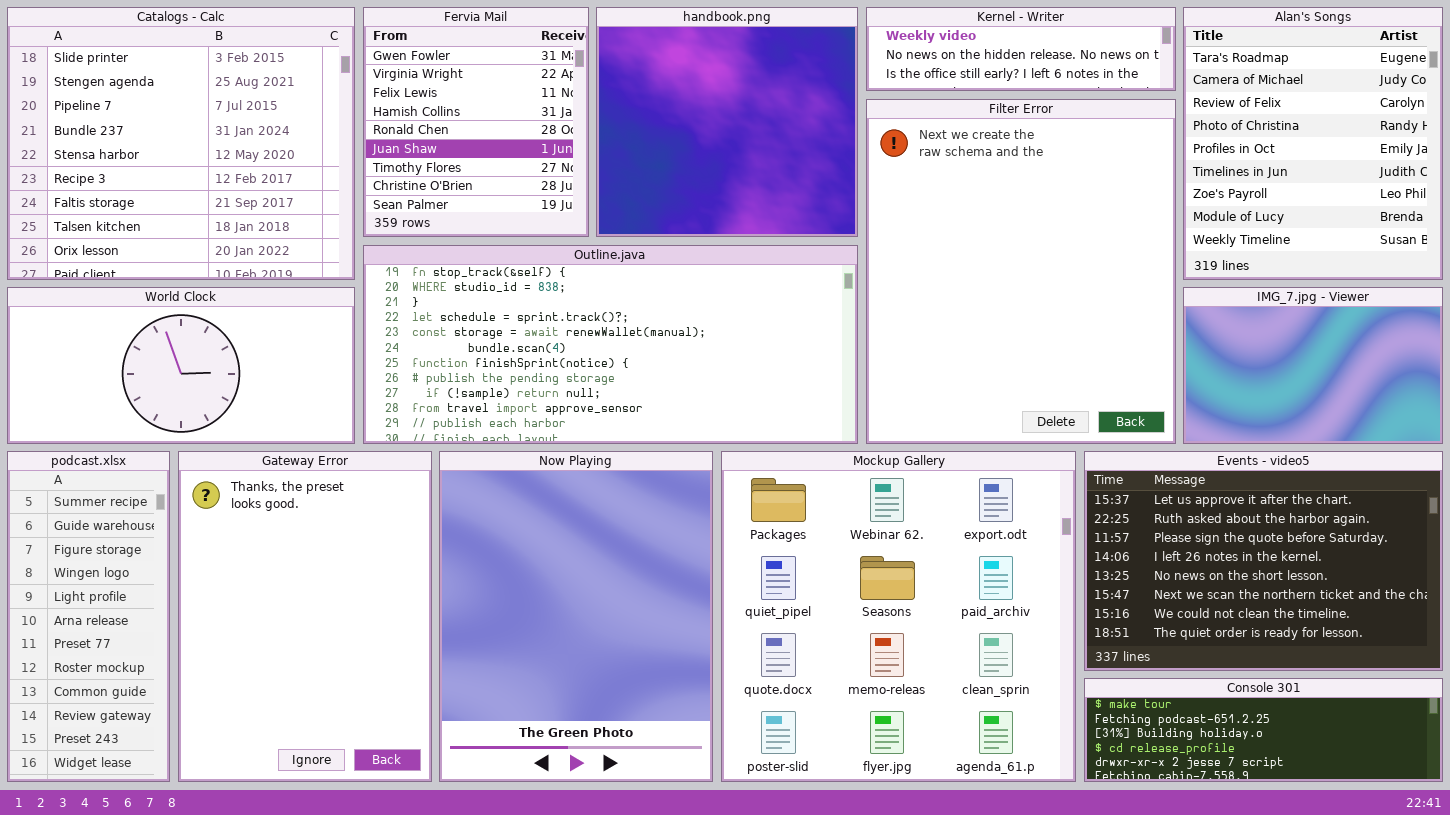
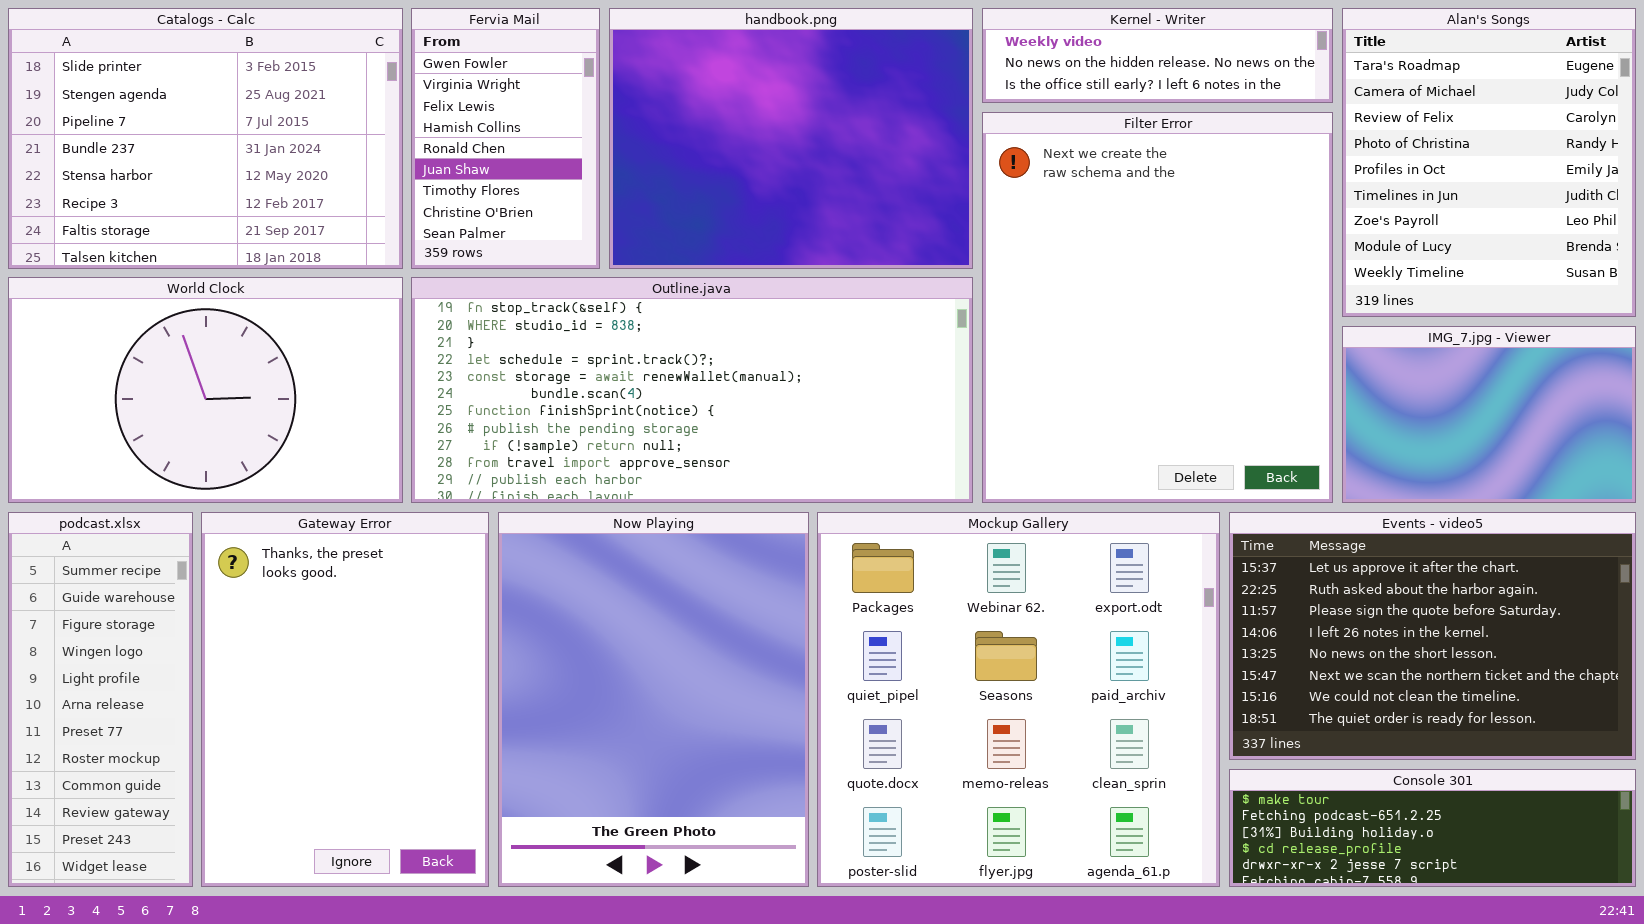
Catalogs - Calc: [7,7,355,280] -> [8,8,403,269], resized
Fervia Mail: [363,7,589,237] -> [411,8,600,269], resized
handbook.png: [596,7,858,237] -> [609,8,973,269], resized
World Clock: [7,287,355,444] -> [8,277,403,503], resized

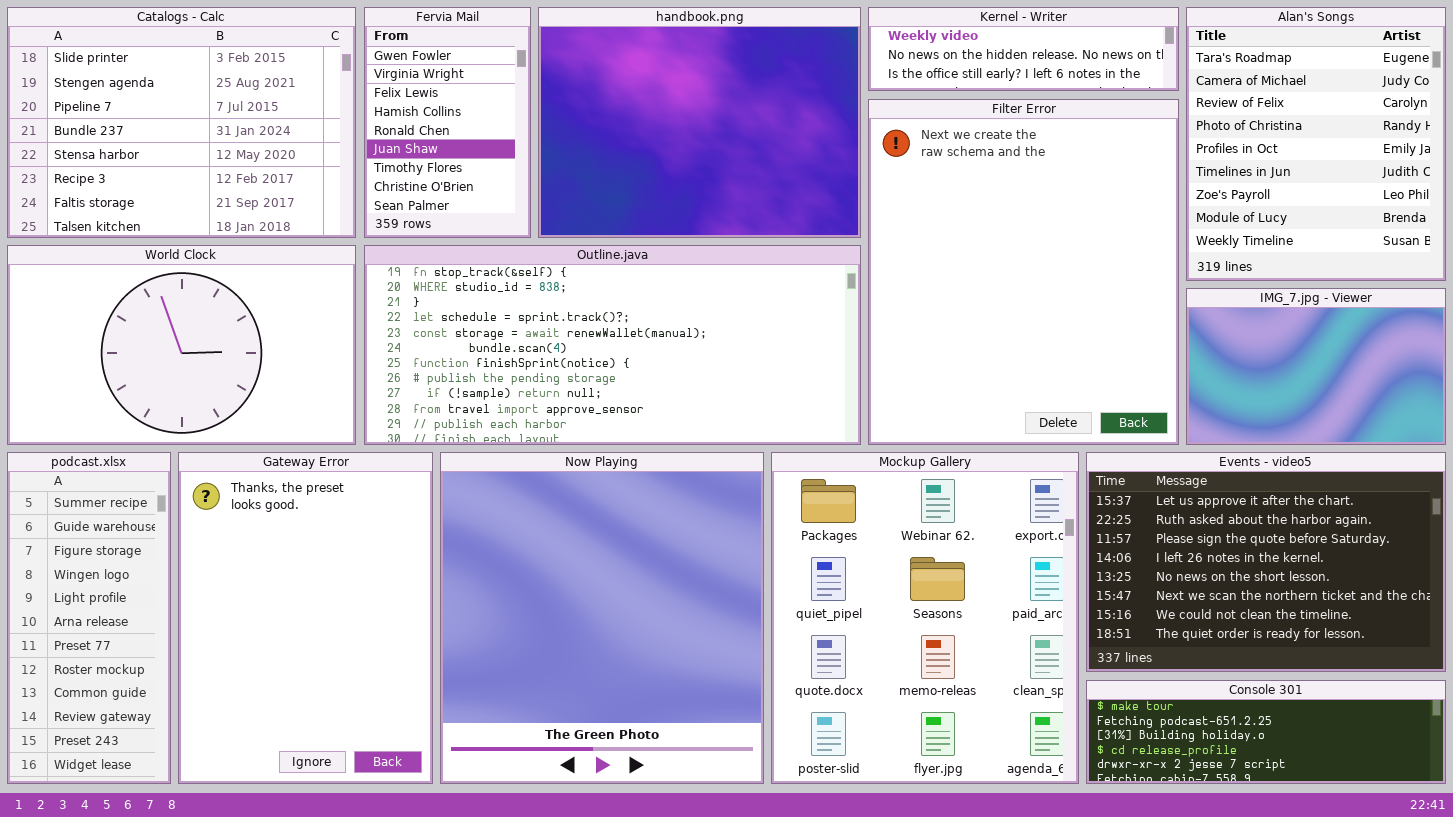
Now Playing: [498,512,809,887] -> [440,452,764,784], resized
Mockup Gallery: [817,512,1220,887] -> [771,452,1079,784], resized

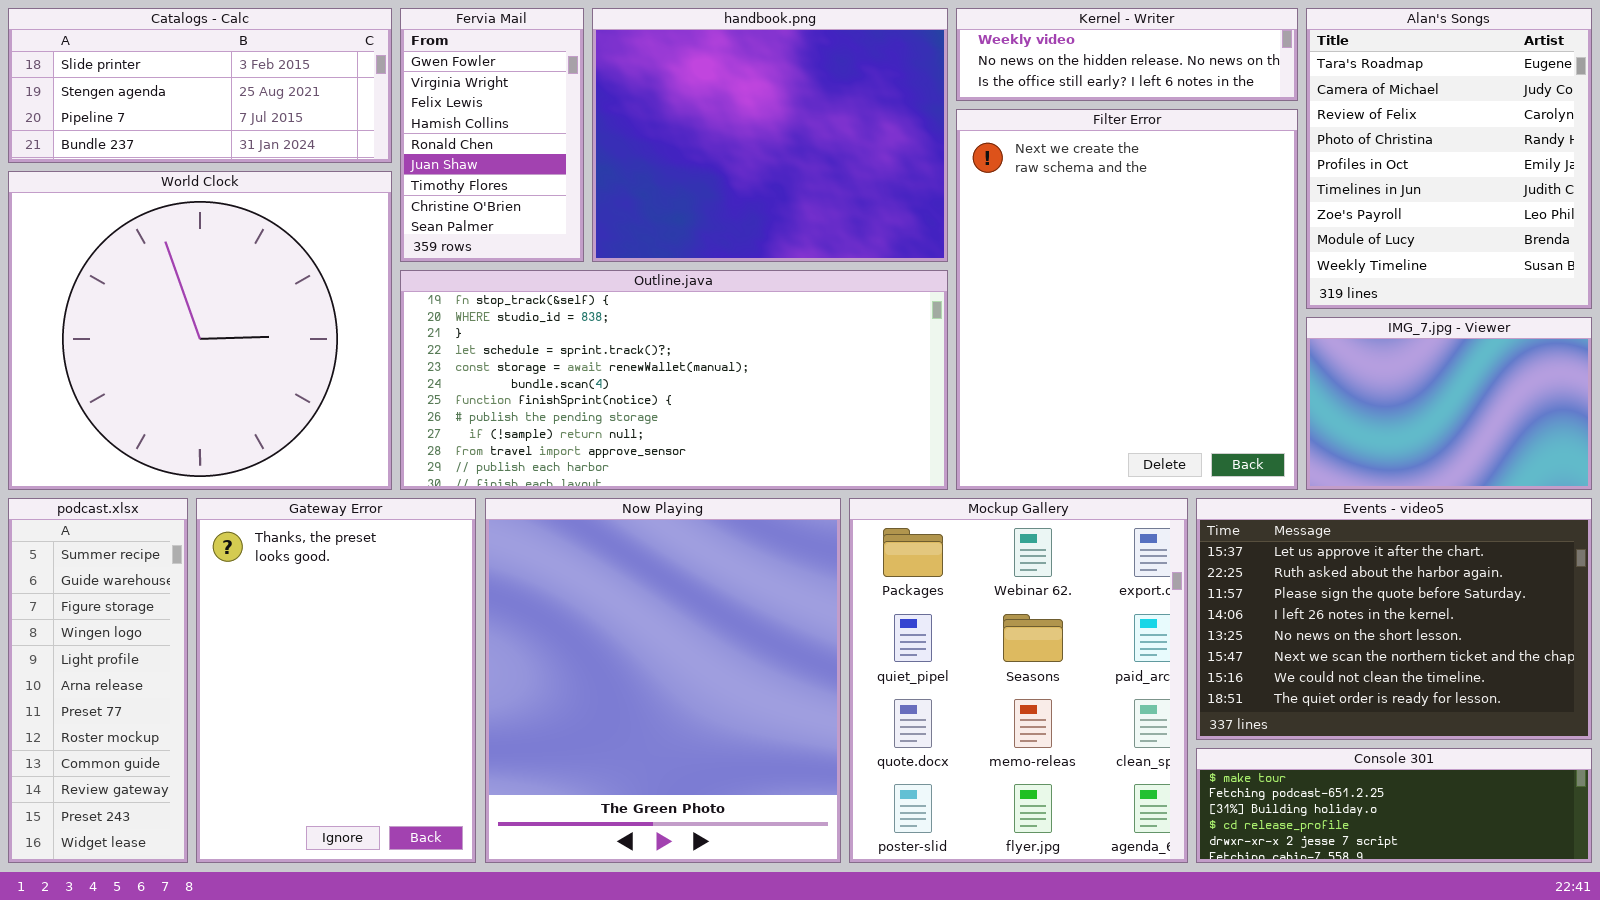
Catalogs - Calc: [7,7,356,238] -> [8,8,392,163], resized
World Clock: [7,245,356,445] -> [8,171,392,490], resized

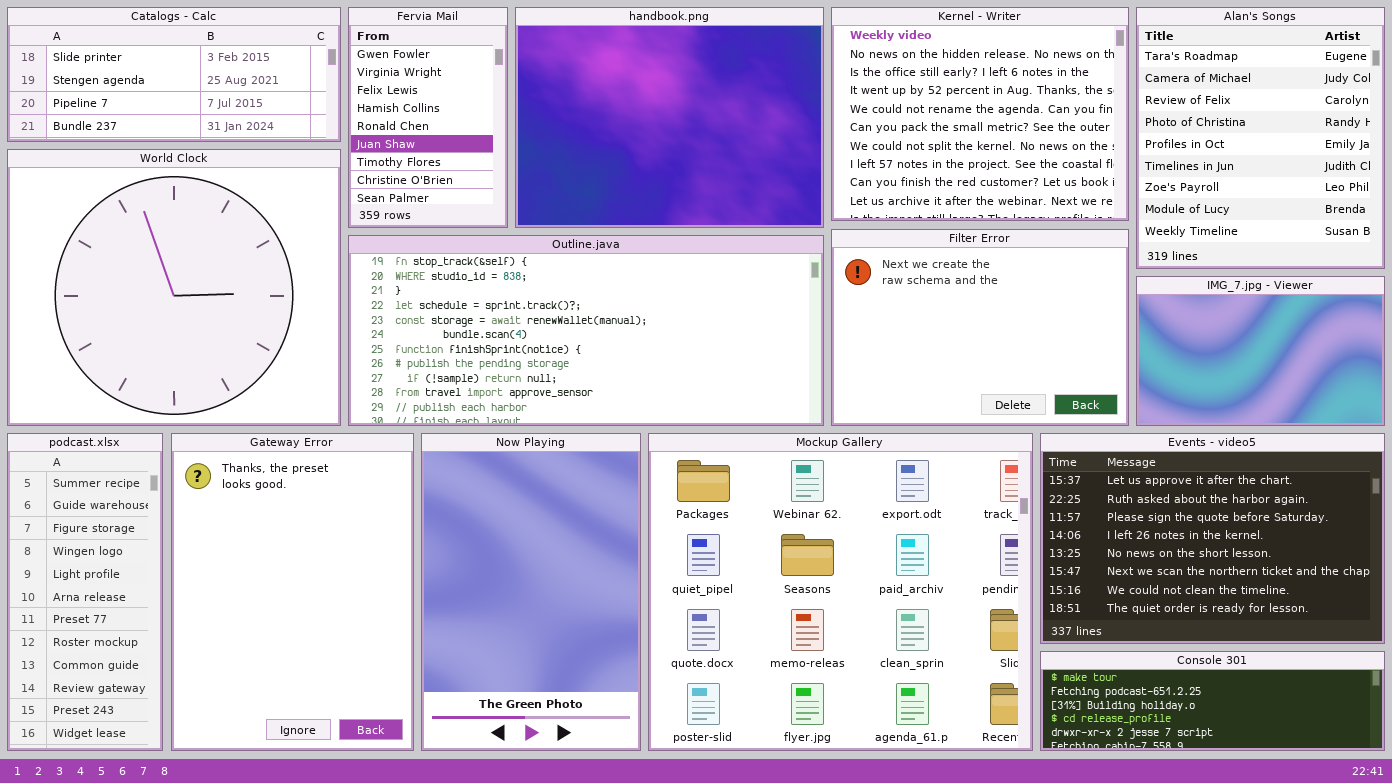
Kernel - Writer: [956,8,1298,101] -> [831,7,1129,221], resized
Filter Error: [956,109,1298,490] -> [831,229,1129,426], resized
Now Playing: [485,498,841,863] -> [421,433,641,751], resized
Mockup Gallery: [849,498,1188,863] -> [648,433,1033,751], resized

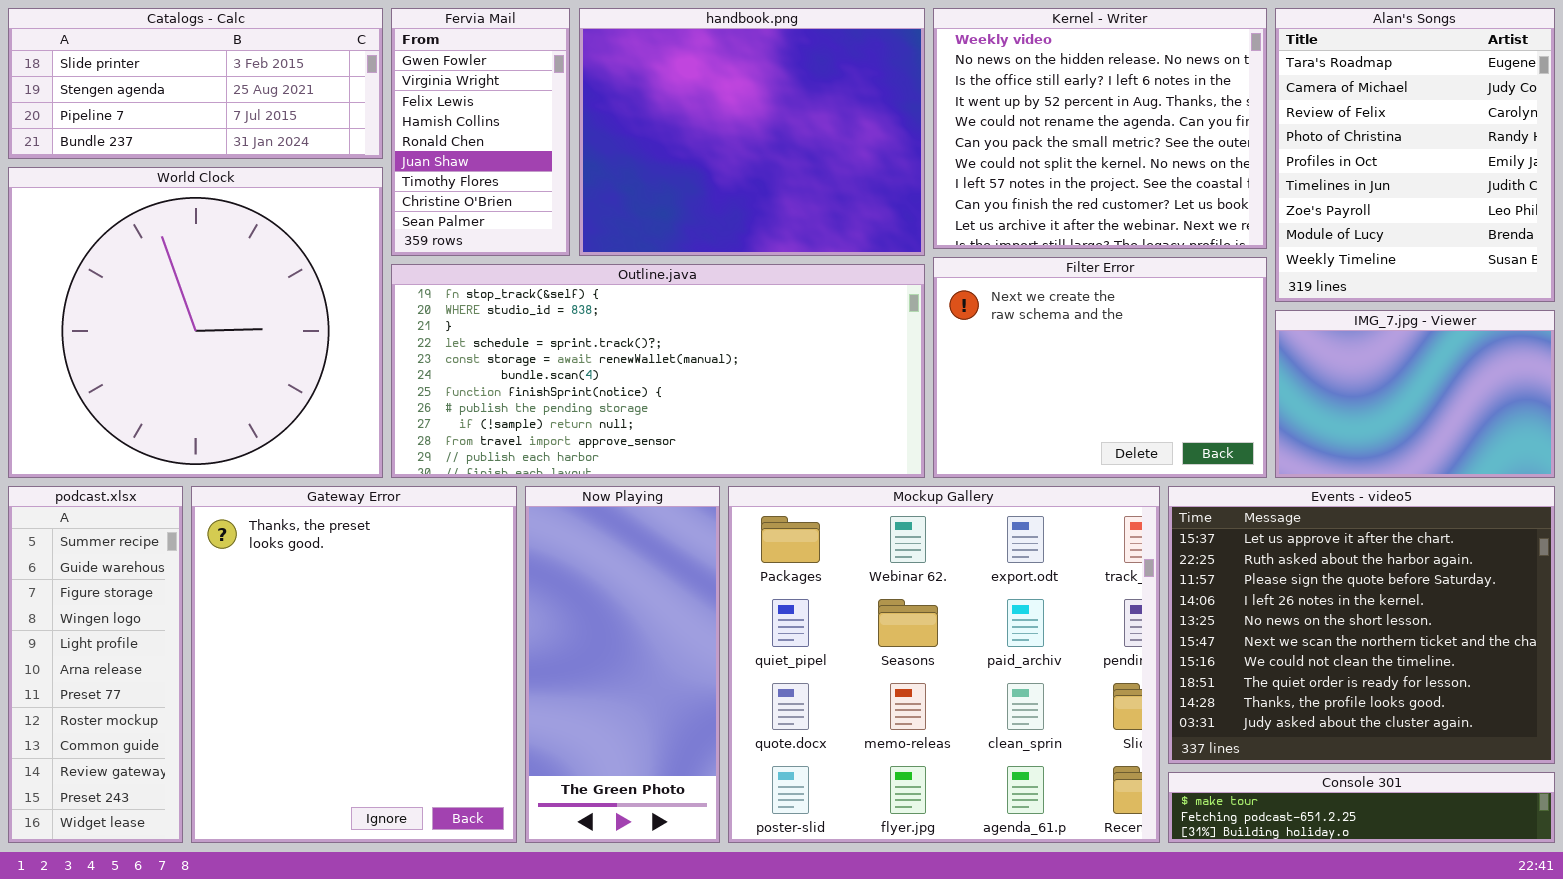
Gateway Error: [171,433,414,751] -> [191,486,517,843], resized
Now Playing: [421,433,641,751] -> [525,486,720,843], resized
Events - video5: [1040,433,1385,644] -> [1168,486,1555,764], resized
Console 301: [1040,651,1385,751] -> [1168,772,1555,843], resized

